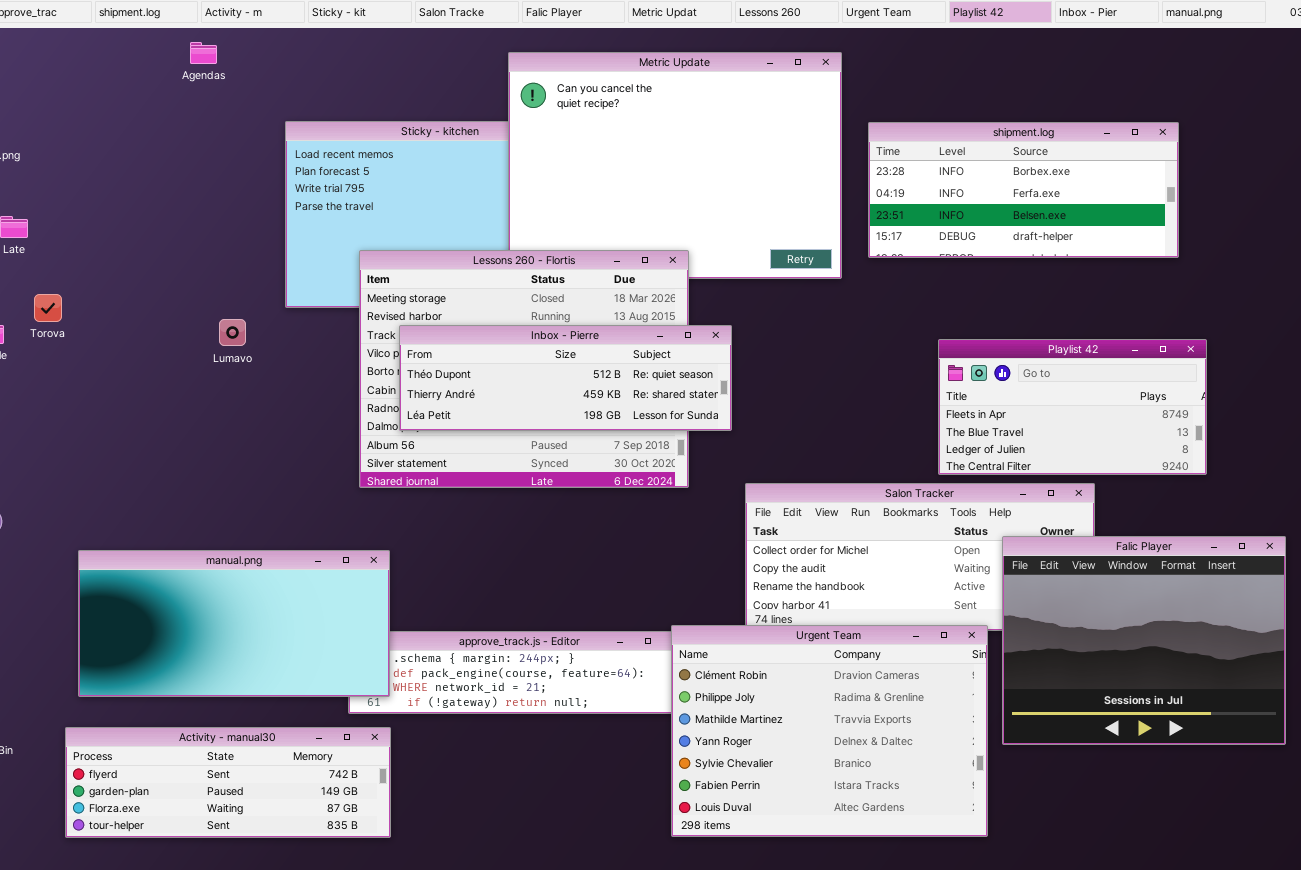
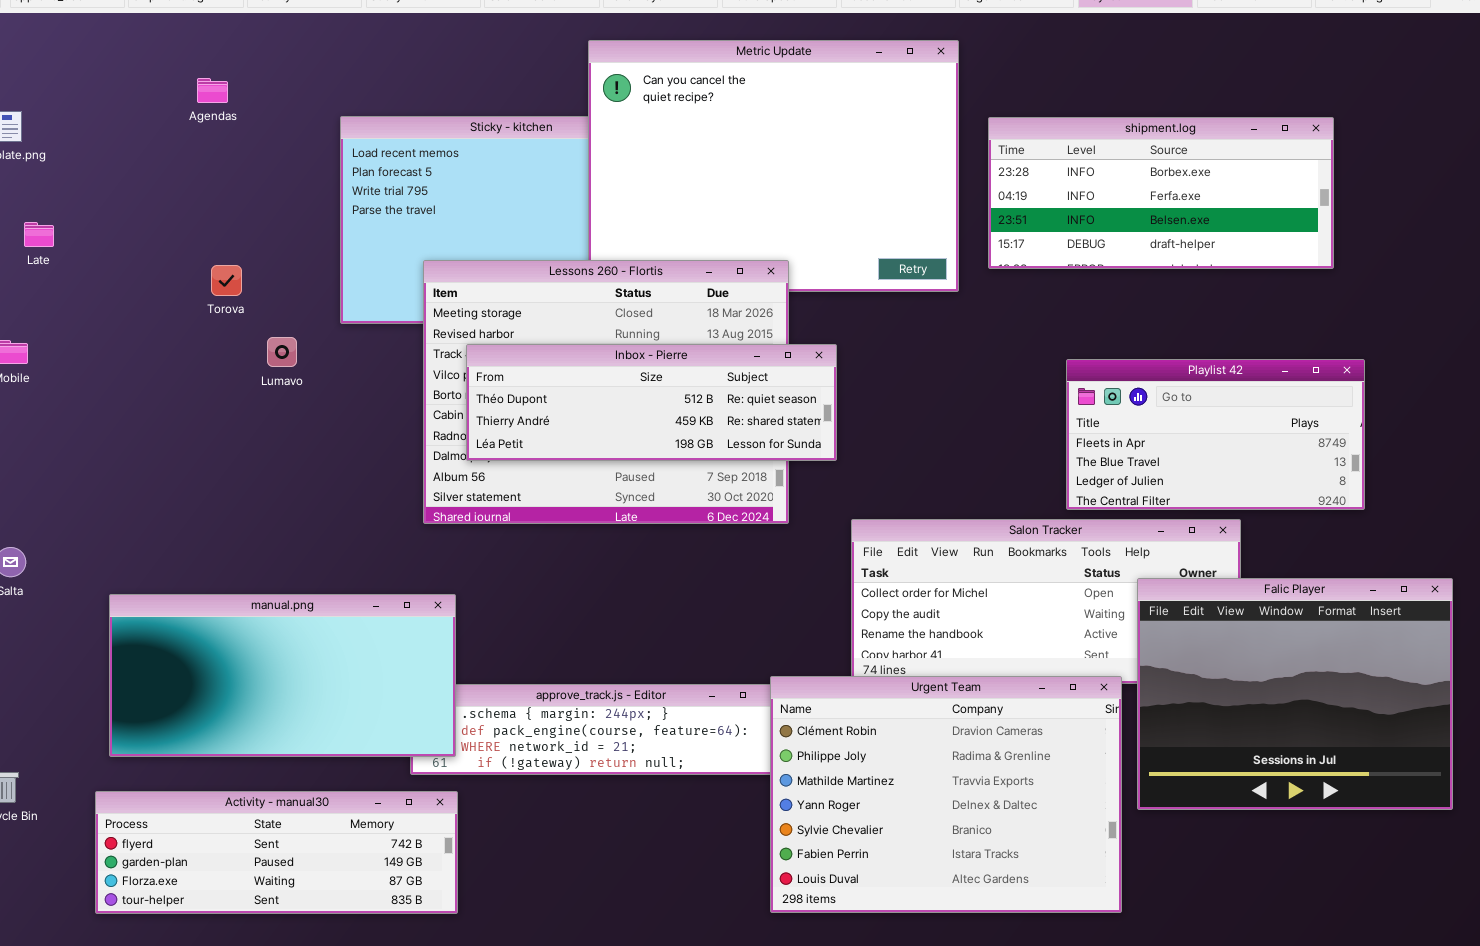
Agendas: [190,42,217,64] -> [197,78,228,103], moved
Torova: [34,294,62,322] -> [211,265,242,296], moved

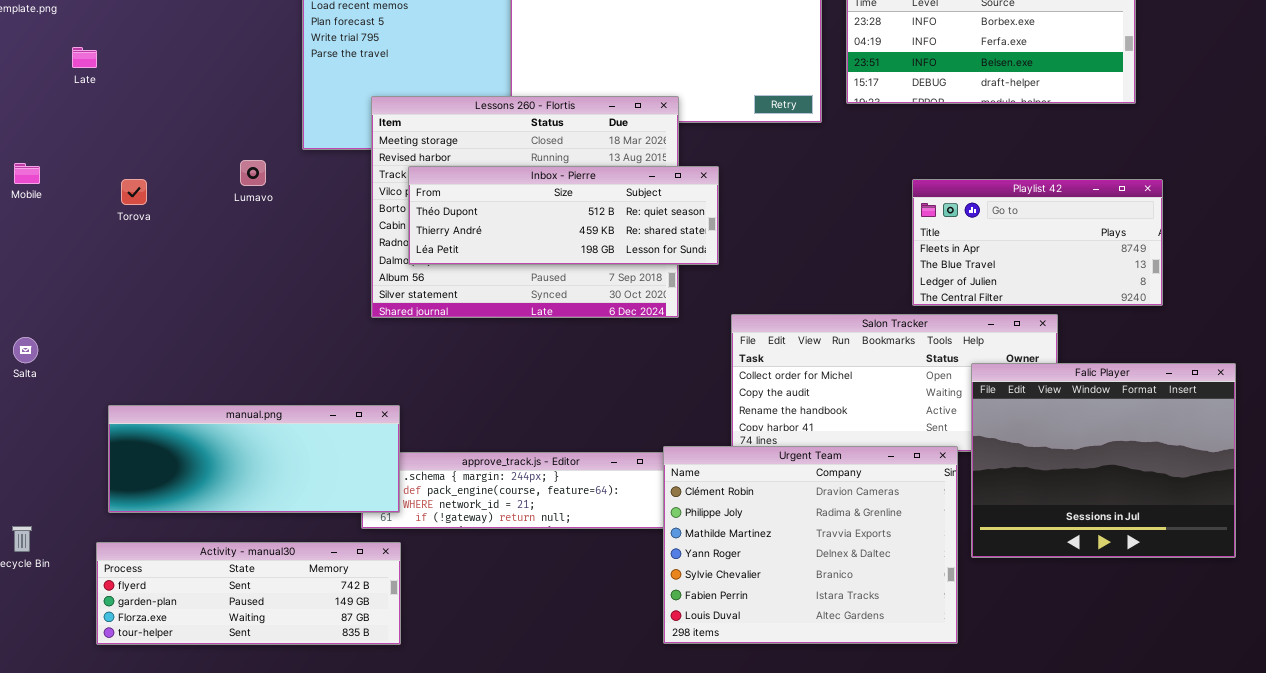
Late: [24,222,54,247] -> [72,47,97,68], moved
Torova: [211,265,242,296] -> [121,179,147,205], moved
manual.png: [109,594,456,757] -> [108,405,400,513], resized

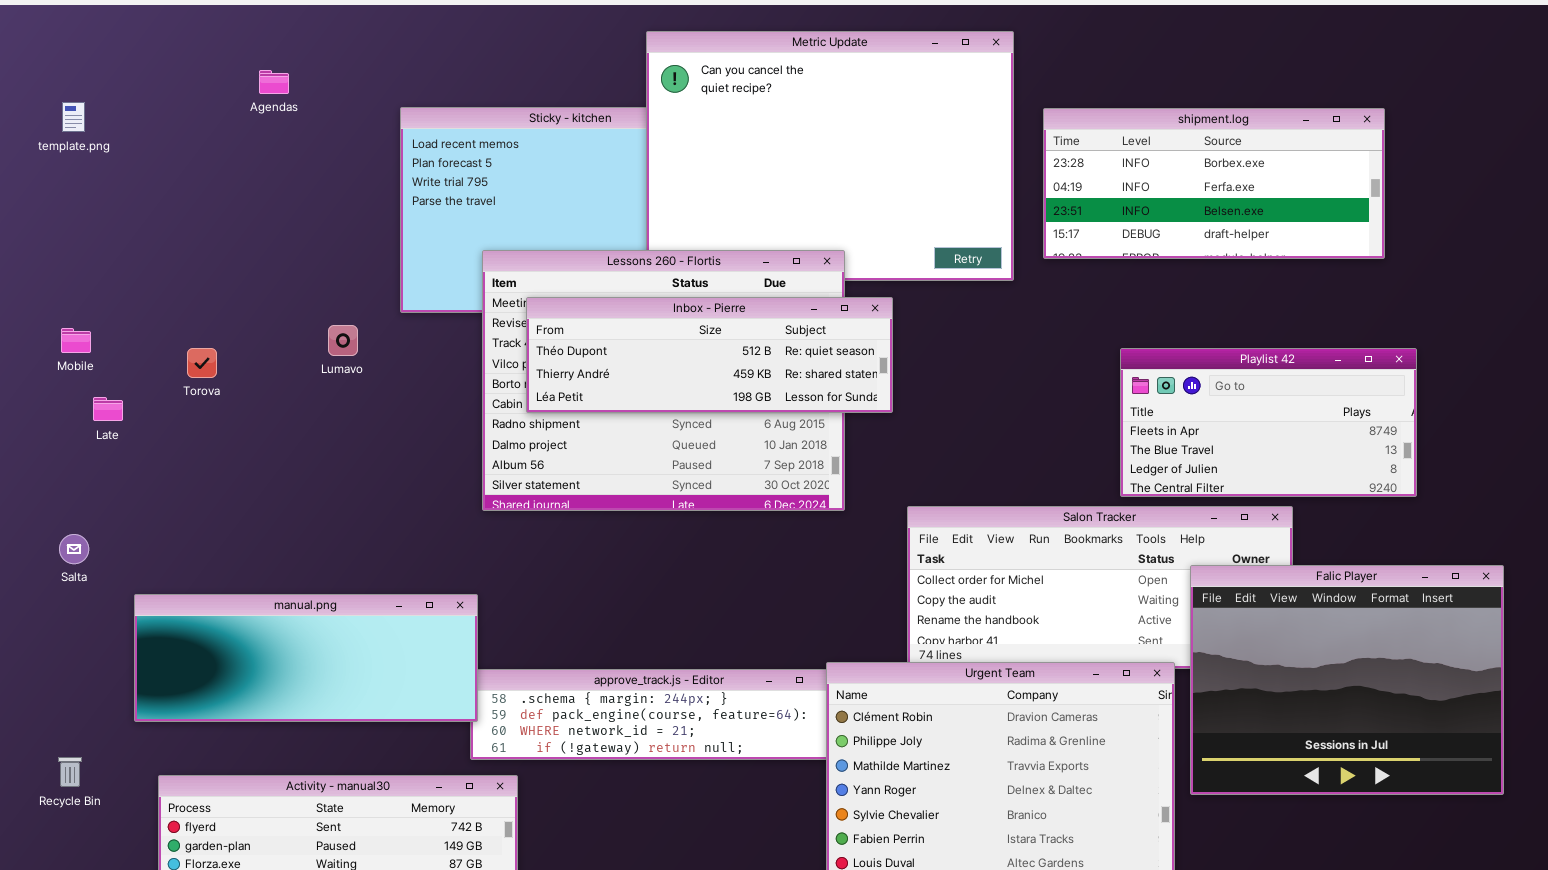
Late: [72,47,97,68] -> [93,397,123,421], moved
Inbox - Pierre: [408,166,719,265] -> [526,297,893,413], moved
manual.png: [108,405,400,513] -> [134,594,478,722], moved

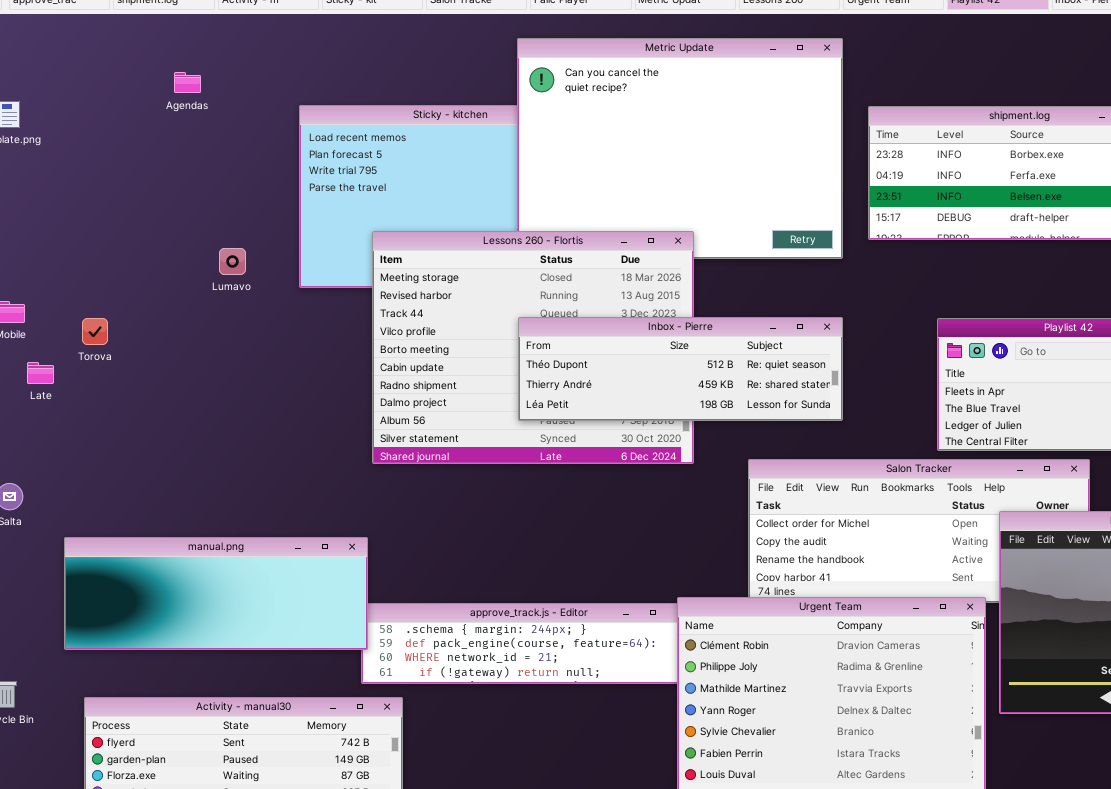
Inbox - Pierre: [526,297,893,413] -> [518,317,843,421], moved
Lumavo: [328,325,358,356] -> [219,248,246,275], moved
Torova: [187,348,217,378] -> [82,318,108,345], moved

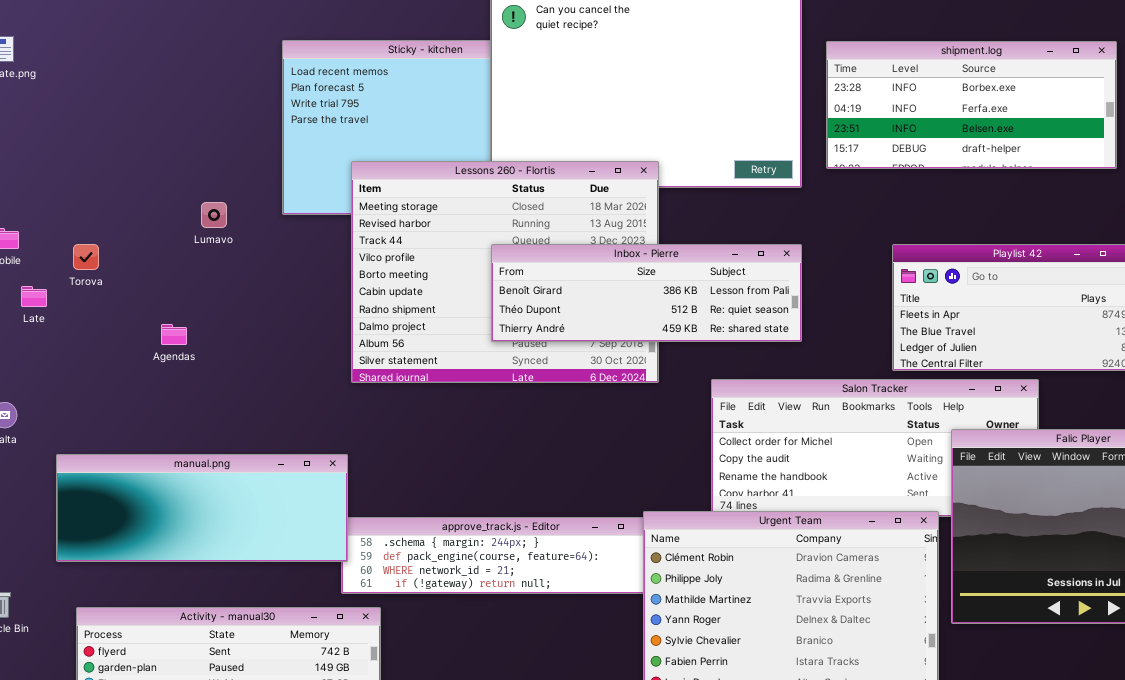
Agendas: [174,72,201,93] -> [161,324,187,345], moved
Lumavo: [219,248,246,275] -> [201,202,227,228], moved
Inbox - Pierre: [518,317,843,421] -> [491,244,802,342], scrolled up 1 row

